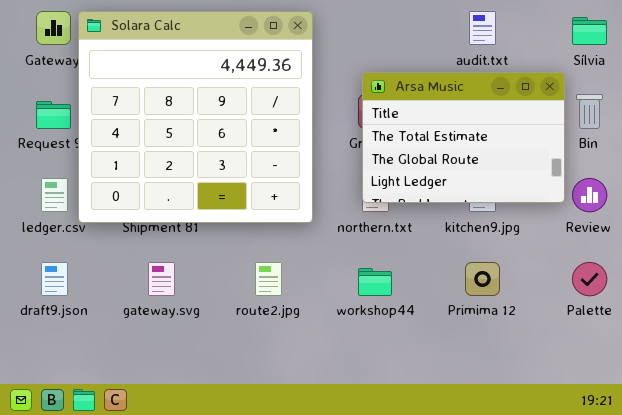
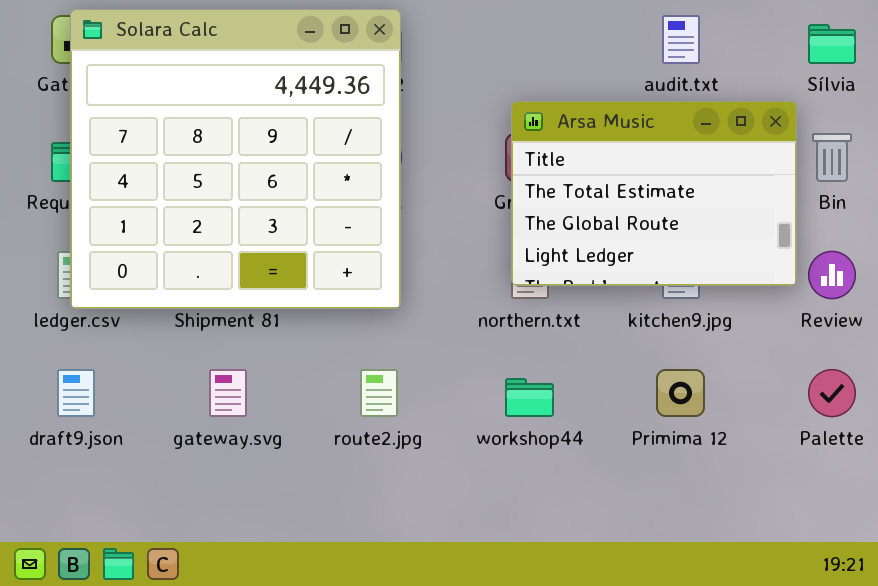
Solara Calc: [78,11,313,223] -> [70,9,401,309], moved

